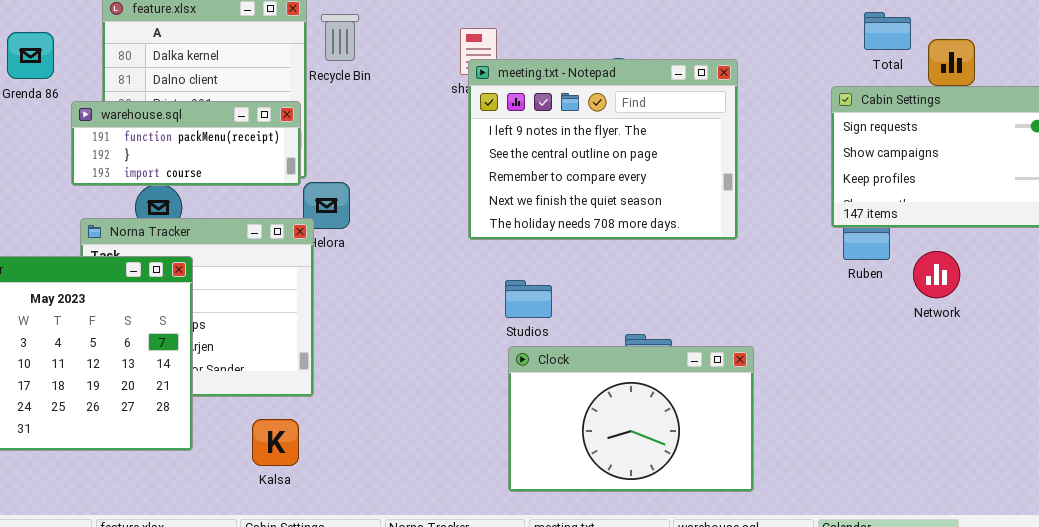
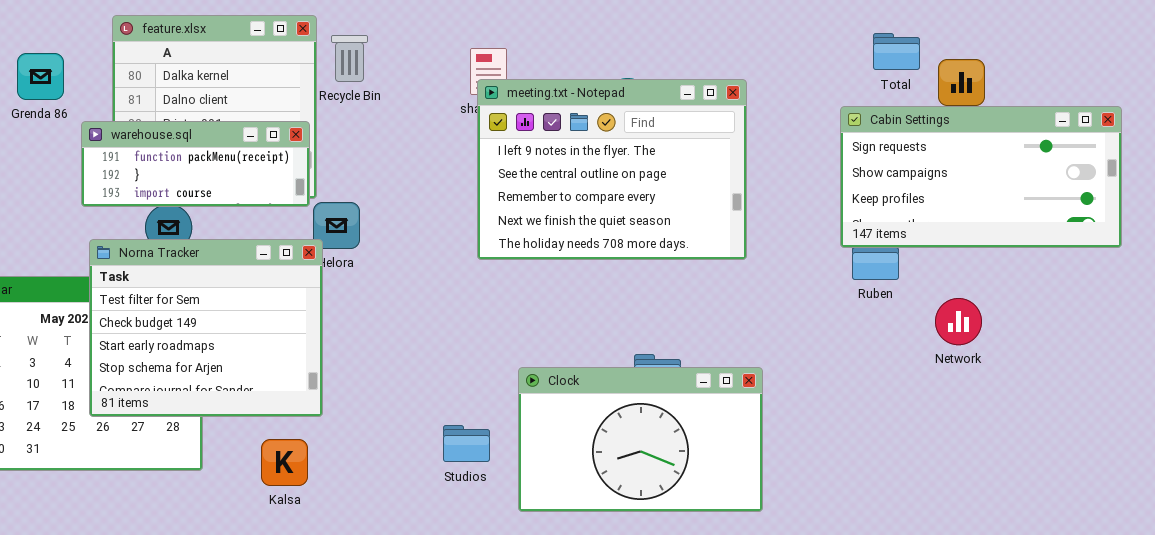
Norna Tracker: [80,218,314,397] -> [89,239,323,417], raised
Network: [913,251,960,298] -> [935,298,982,345], moved
Studios: [505,280,552,318] -> [443,425,490,462], moved

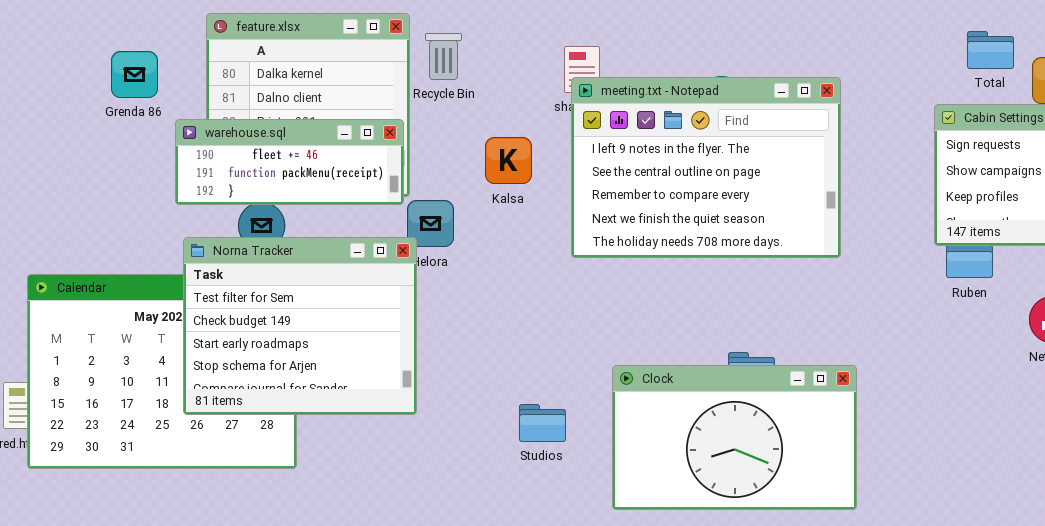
warehouse.sql: [81,121,310,207] -> [175,119,404,205], scrolled up 1 row
Studios: [443,425,490,462] -> [519,404,566,442], moved
Kalsa: [261,439,308,486] -> [485,137,532,184], moved

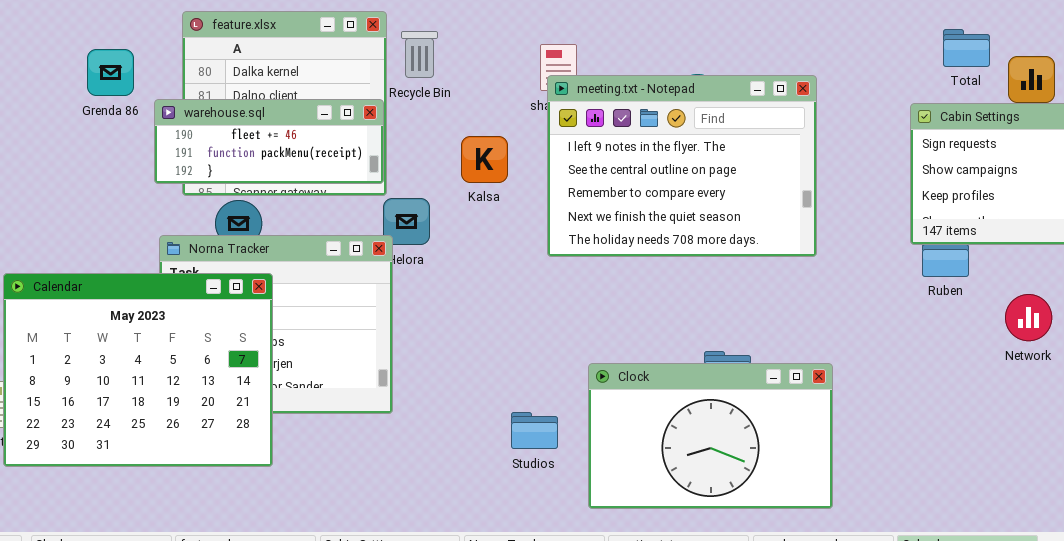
warehouse.sql: [175,119,404,205] -> [154,99,384,184], moved
Calendar: [27,274,297,469] -> [3,273,273,467], raised
Studios: [519,404,566,442] -> [511,412,558,449], moved

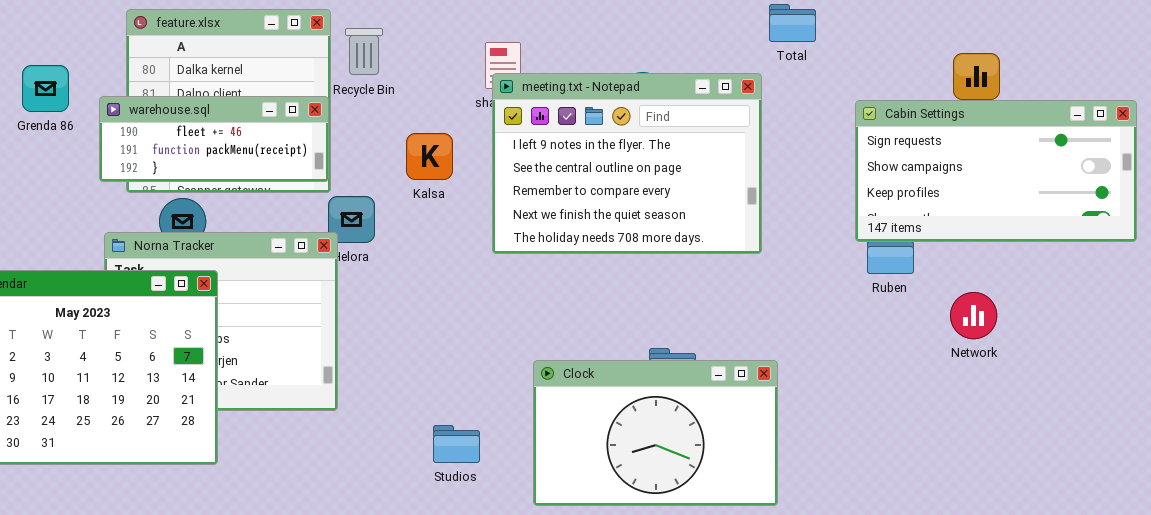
Total: [943,29,990,67] -> [769,4,816,42], moved
Grenda 86: [87,49,134,96] -> [22,65,69,112], moved
Studios: [511,412,558,449] -> [433,425,480,463], moved

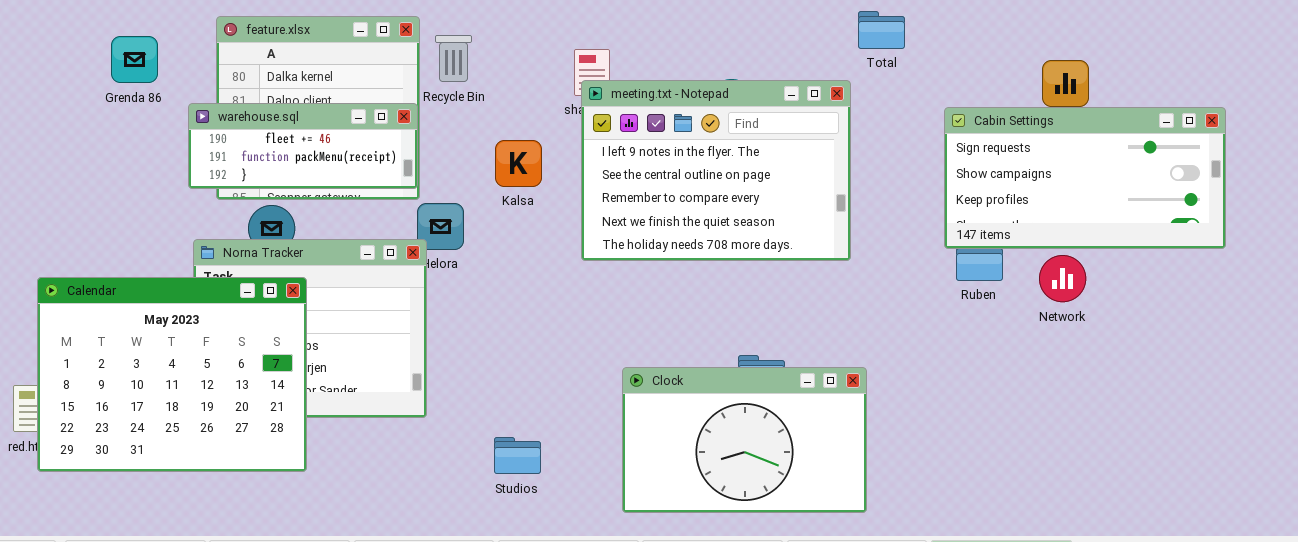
Grenda 86: [22,65,69,112] -> [111,36,158,83], moved
Network: [950,292,997,339] -> [1039,255,1086,302], moved
Studios: [433,425,480,463] -> [494,437,541,474], moved

